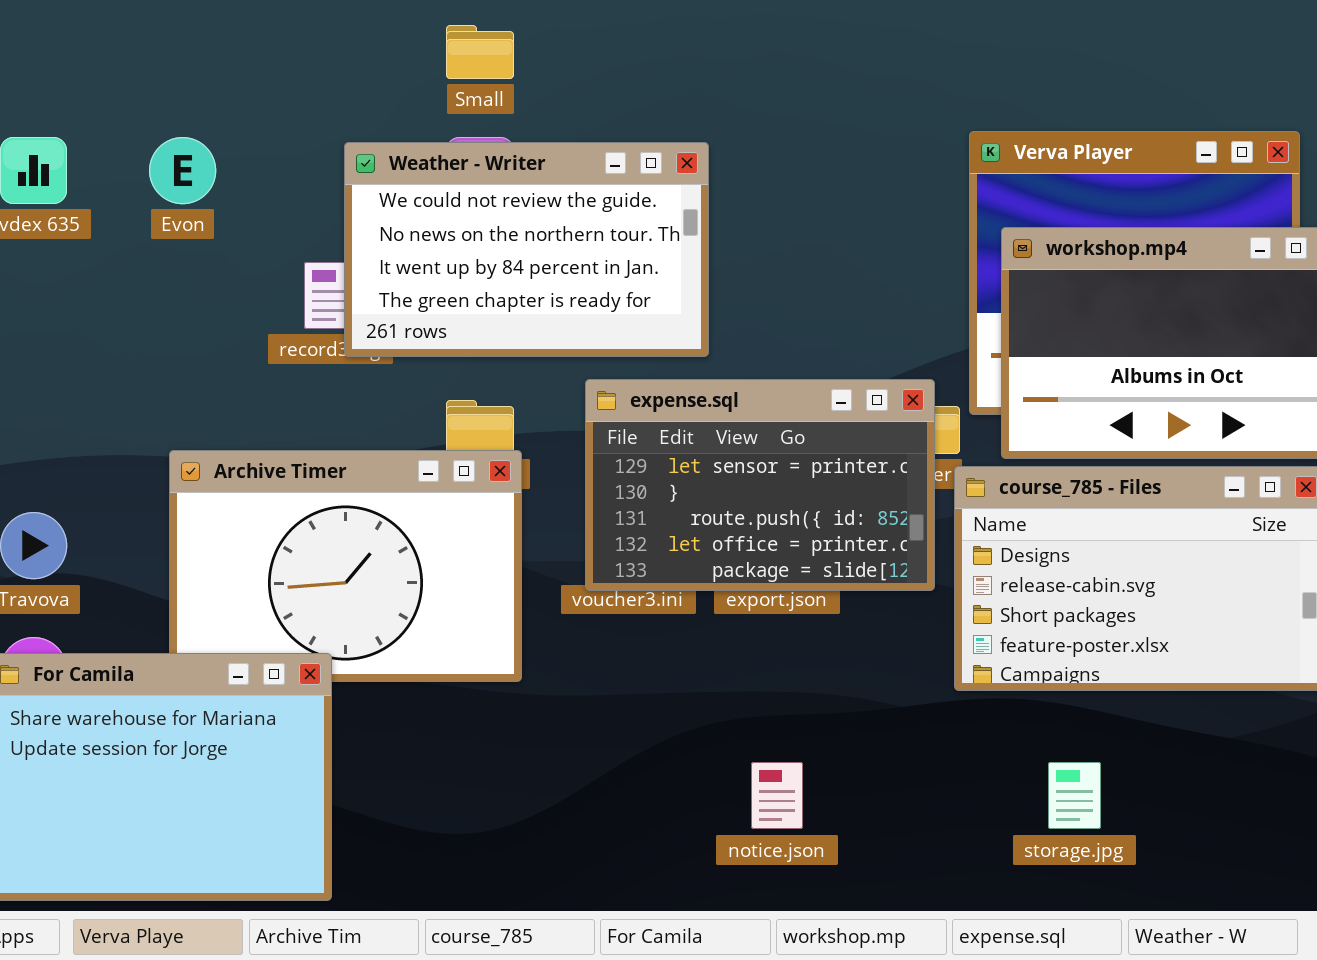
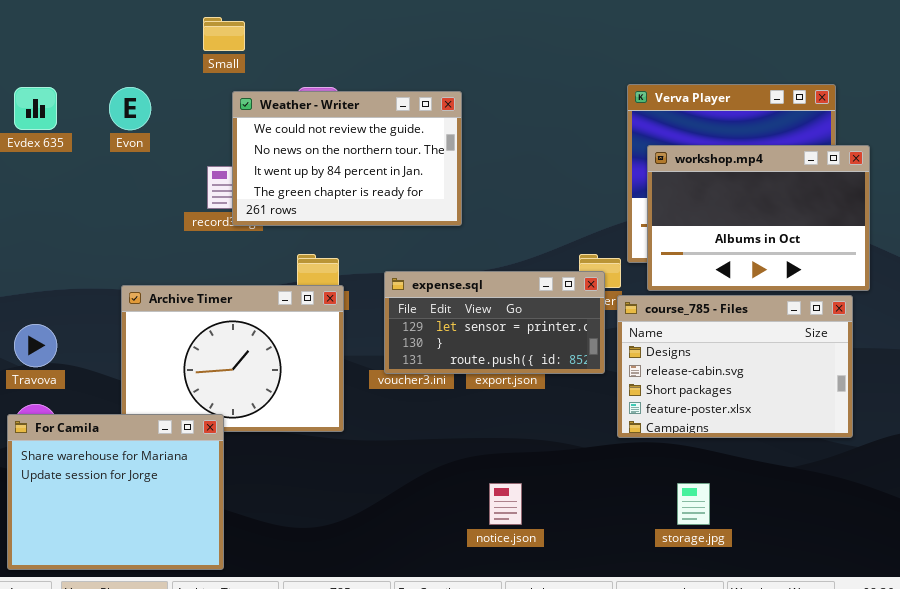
Small: [446,25,514,79] -> [203,17,245,51], moved
expense.sql: [585,379,935,591] -> [384,271,605,374], resized

